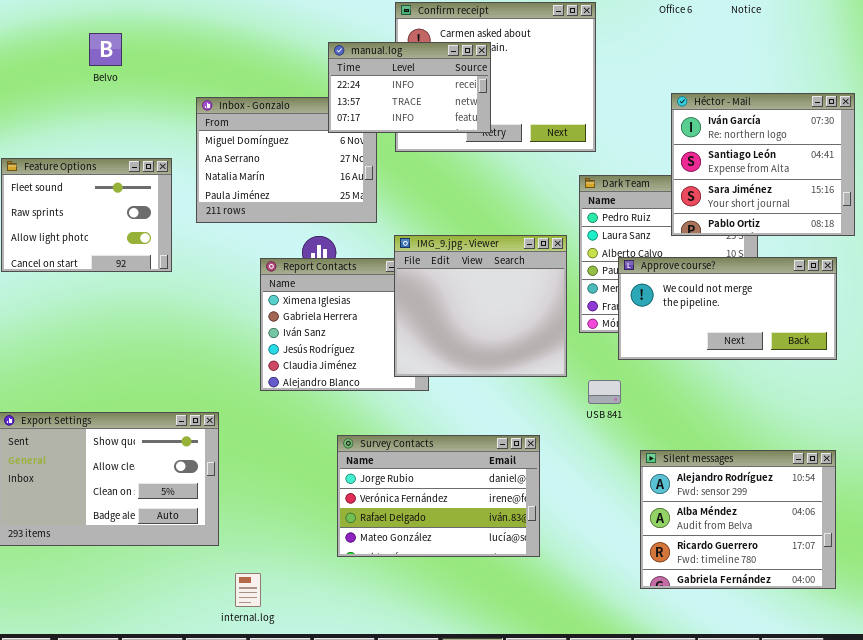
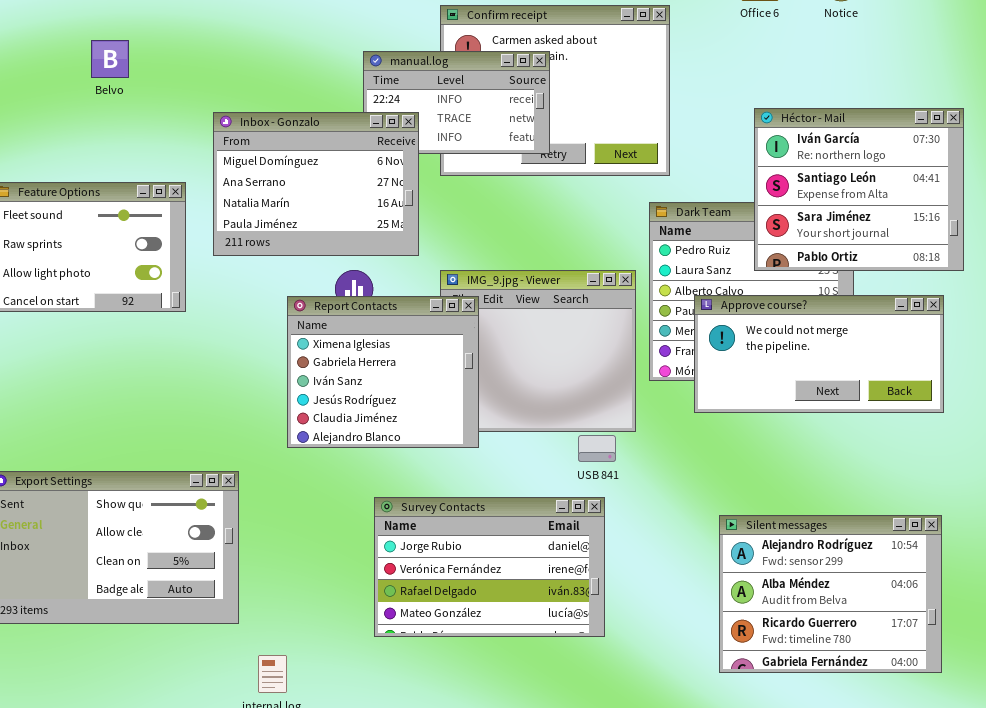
Inbox - Gonzalo: [196,97,377,223] -> [213,112,419,256], raised
Report Contacts: [260,258,429,391] -> [287,296,479,448], raised
USB 841: [588,380,621,404] -> [578,435,616,462], moved

